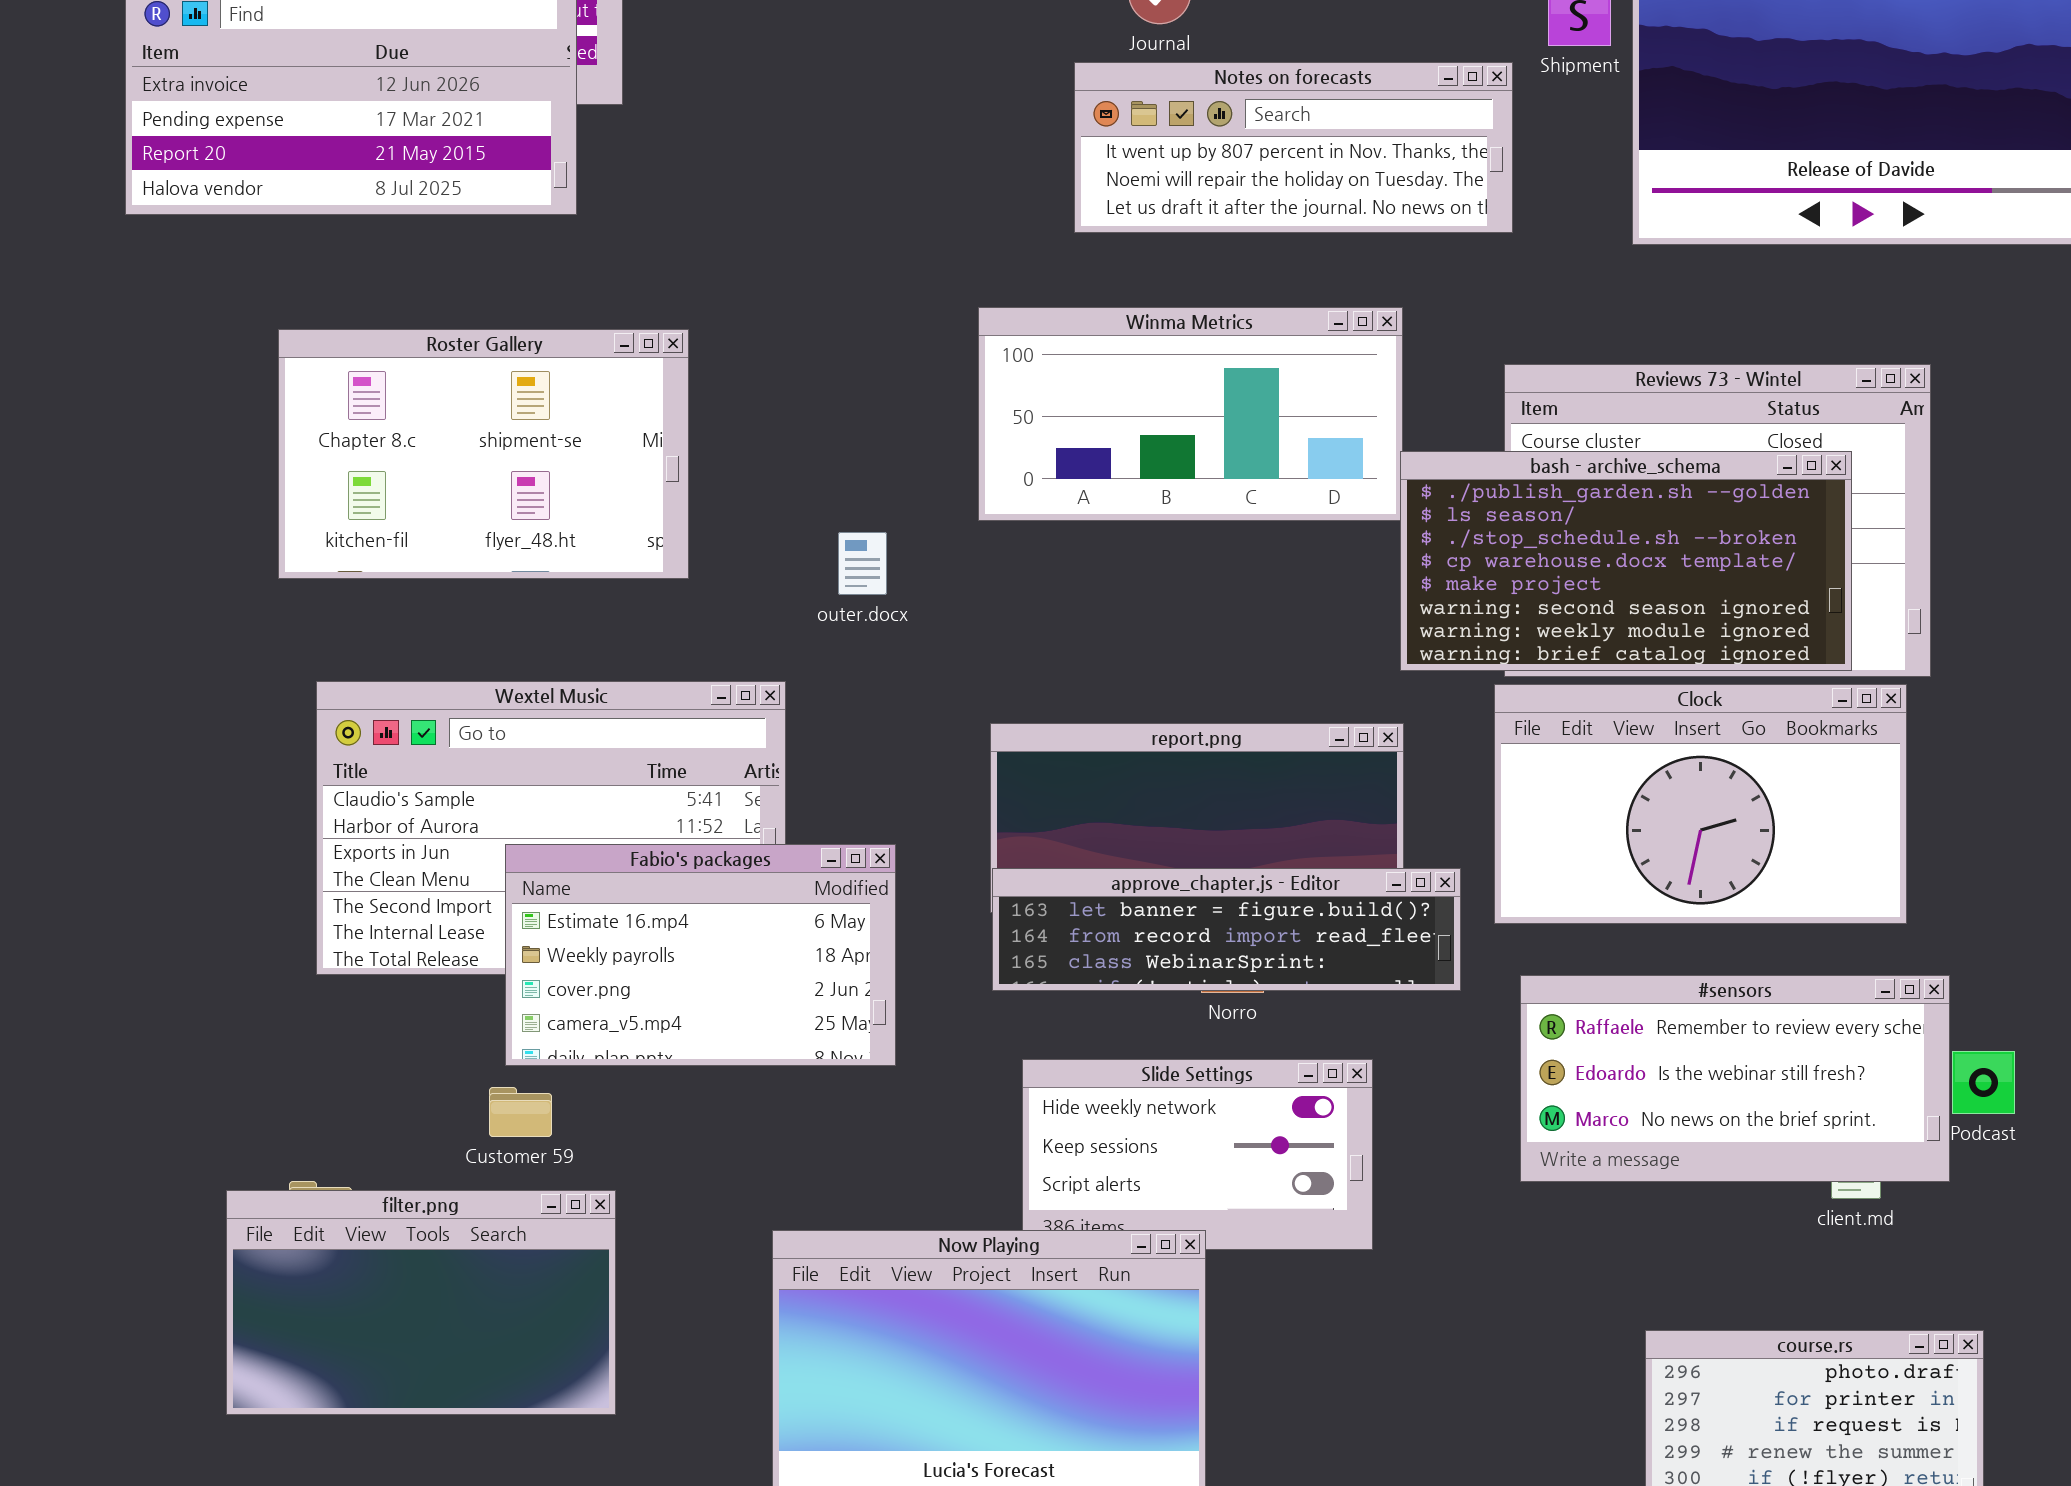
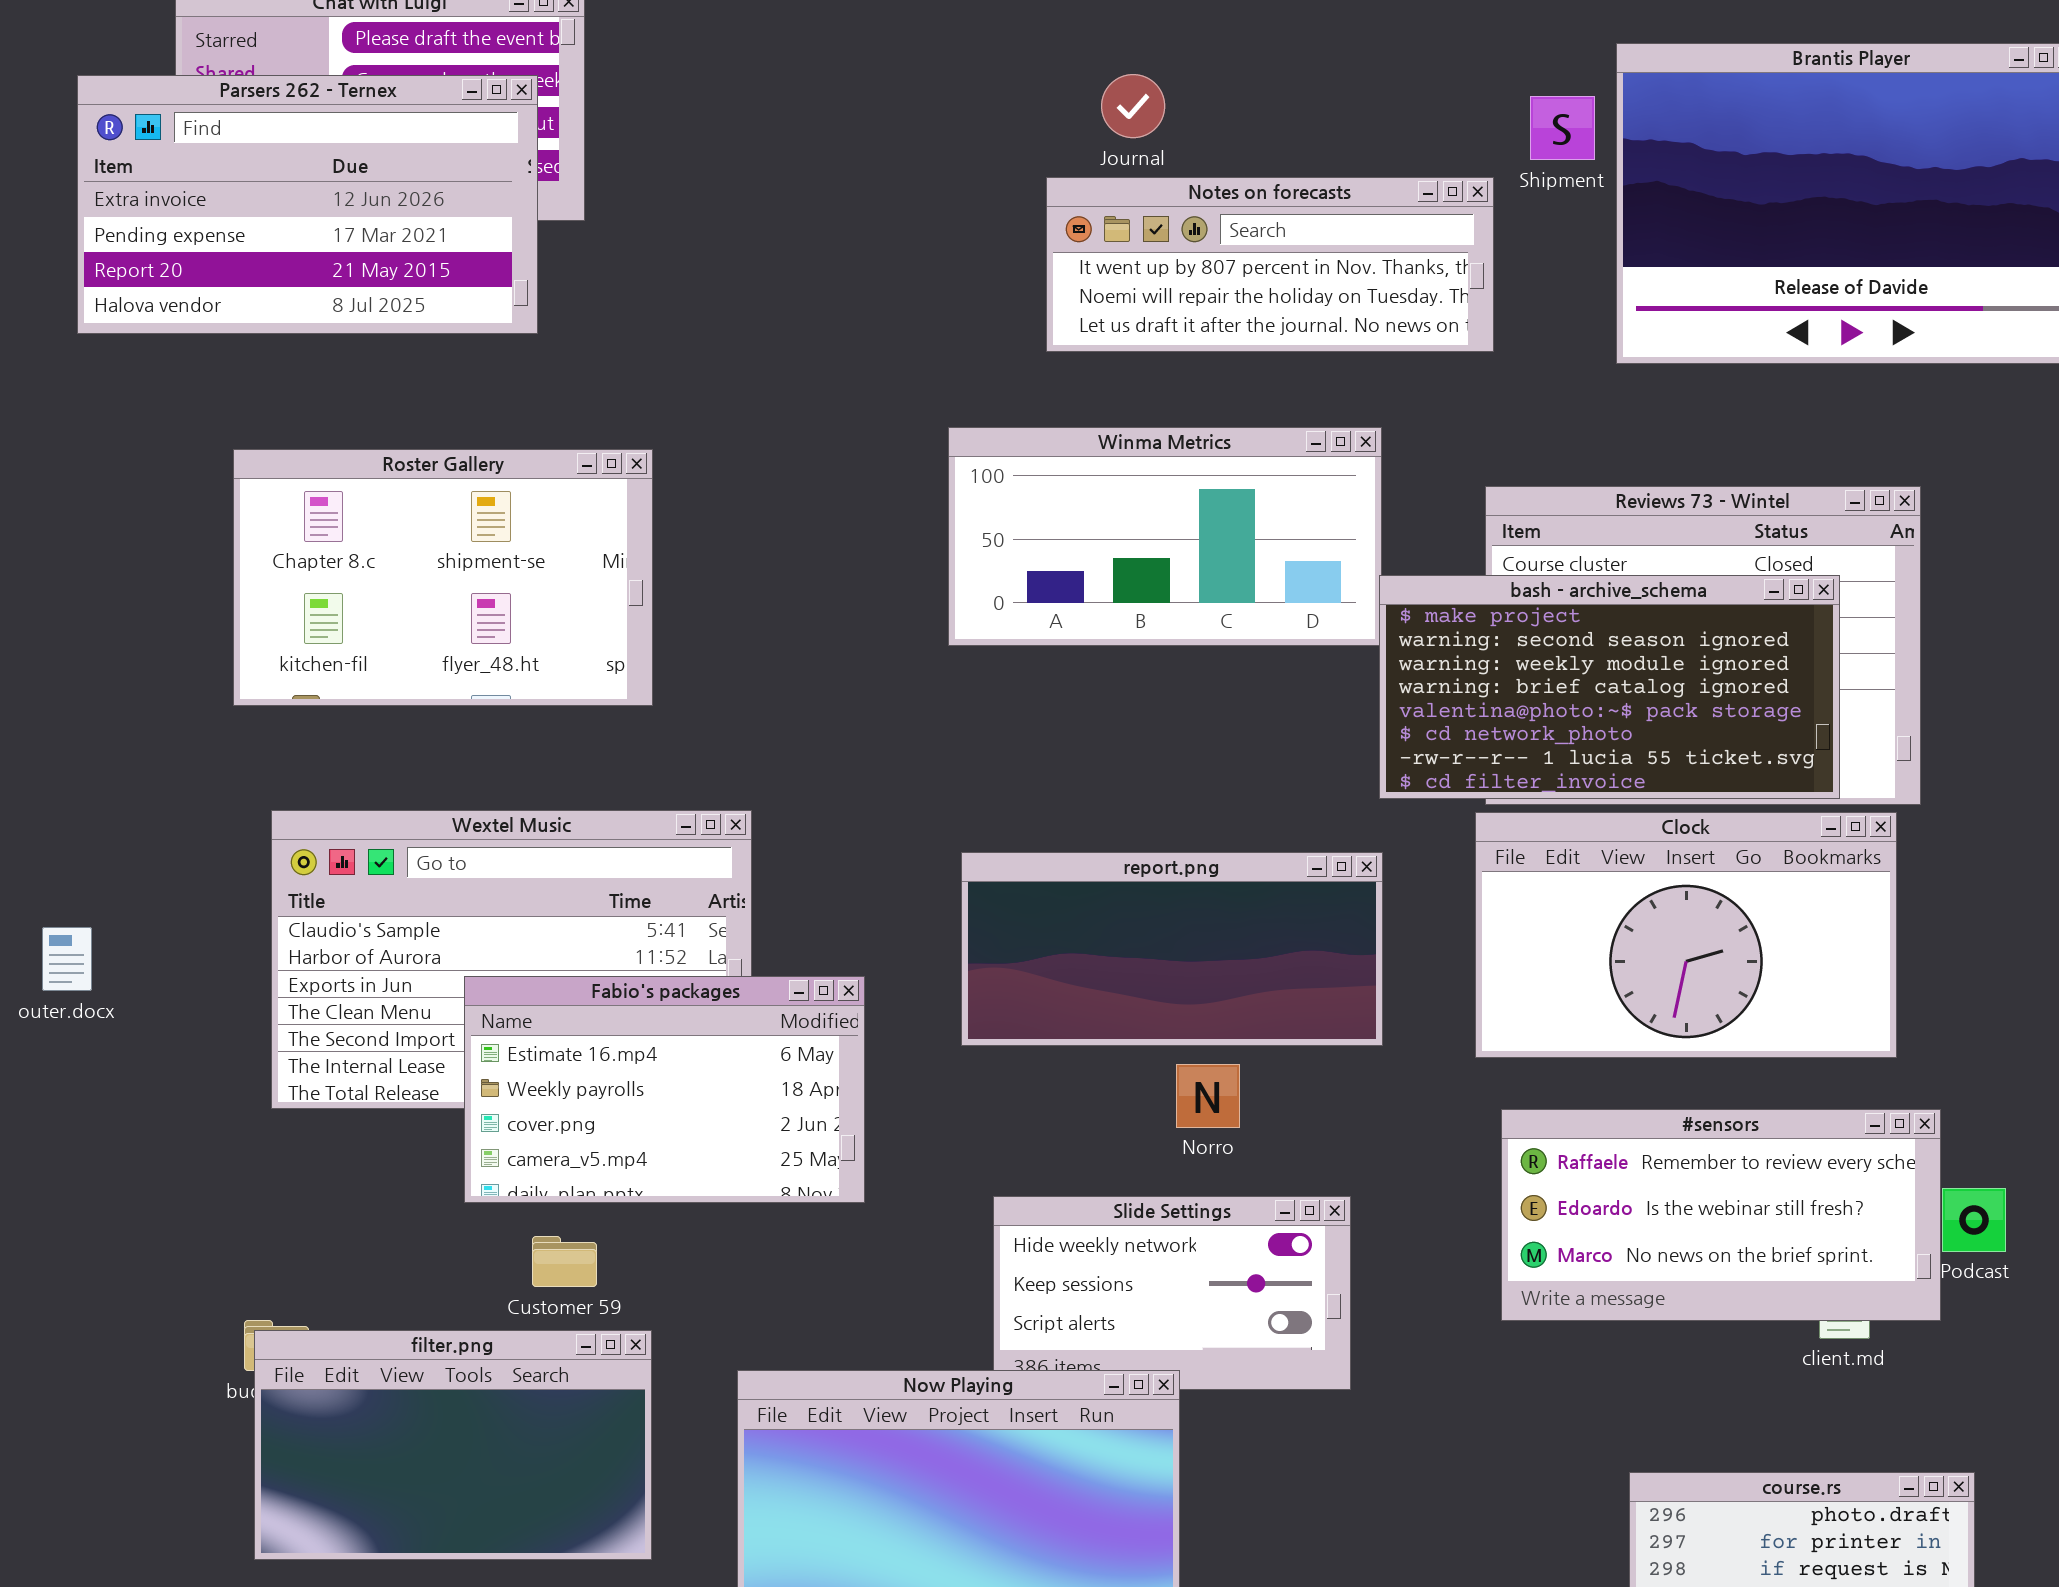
bash - archive_schema: [1400,451,1852,671] -> [1379,575,1840,799], scrolled down 4 rows
outer.docx: [838,532,887,595] -> [42,927,92,991], moved
approve_chapter.js - Editor: [992,868,1461,991] -> none, closed
Customer 59: [489,1087,552,1137] -> [532,1236,597,1287], moved
filter.png: [226,1190,616,1415] -> [254,1330,652,1560], moved

